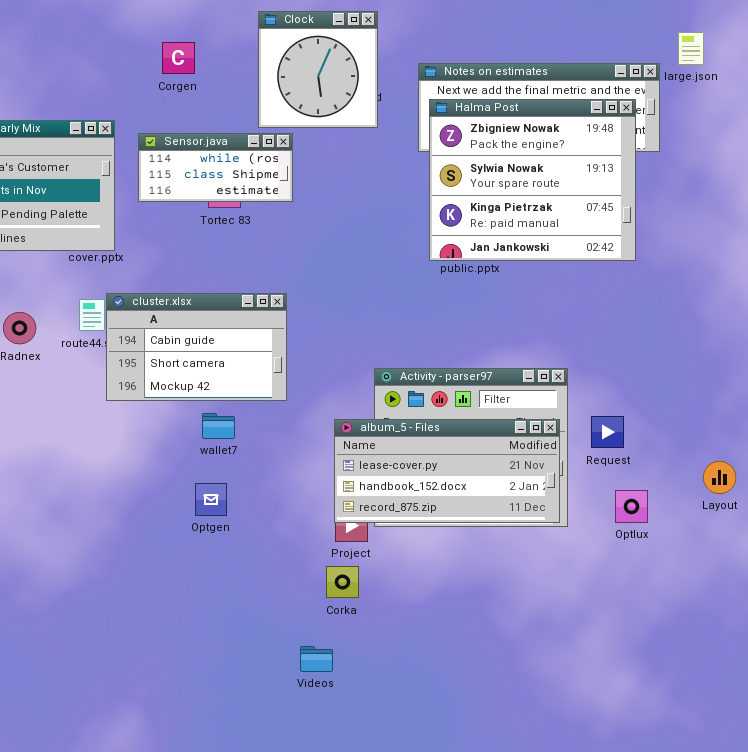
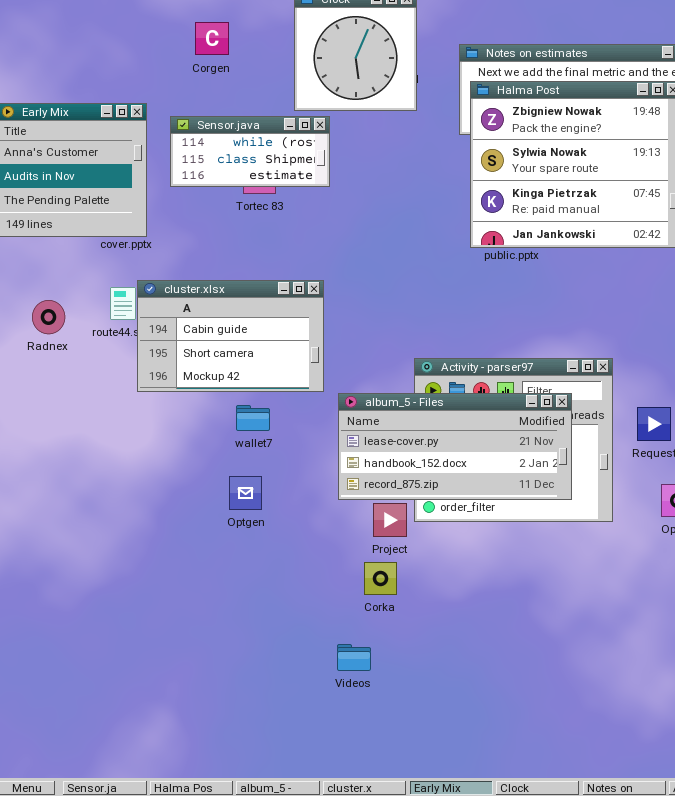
album_5 - Files: [334,419,560,523] -> [338,393,572,500], moved

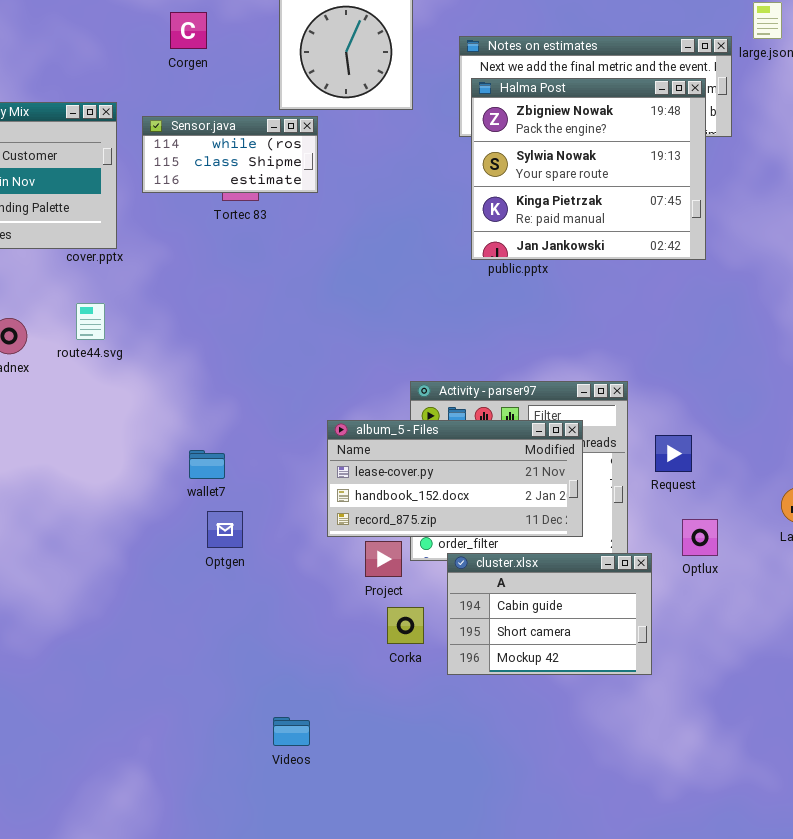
cluster.xlsx: [137,280,324,392] -> [447,553,652,675], moved
wallet7: [236,405,270,431] -> [189,450,225,479], moved
Corka: [364,562,397,595] -> [387,607,424,644], moved
Videos: [337,644,371,671] -> [273,717,310,746], moved

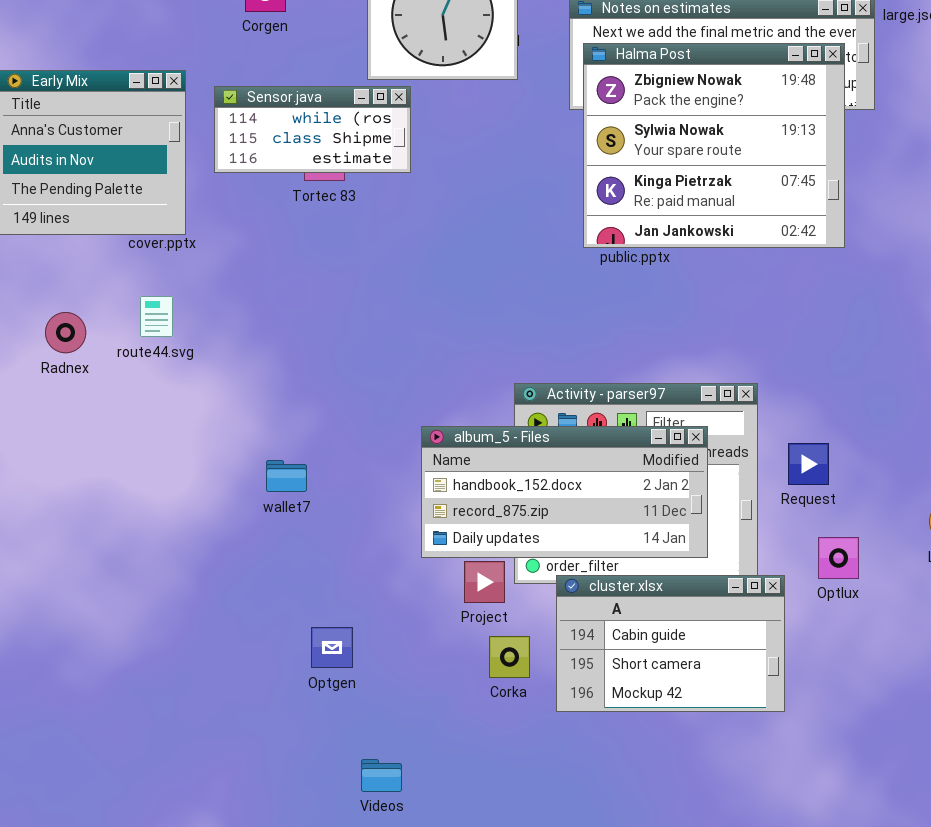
album_5 - Files: [327,420,583,537] -> [421,426,708,558], scrolled down 1 row
Optgen: [207,511,243,548] -> [311,627,353,668], moved

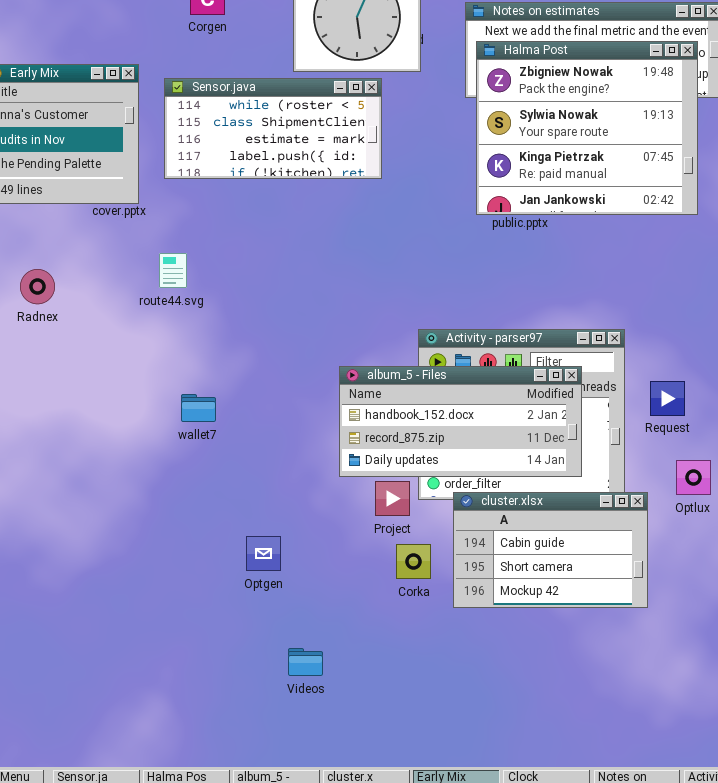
Sensor.java: [214,86,411,173] -> [164,78,382,179], resized
route44.svg: [140,296,173,337] -> [159,253,187,288], moved
wallet7: [266,460,307,492] -> [181,394,216,422], moved

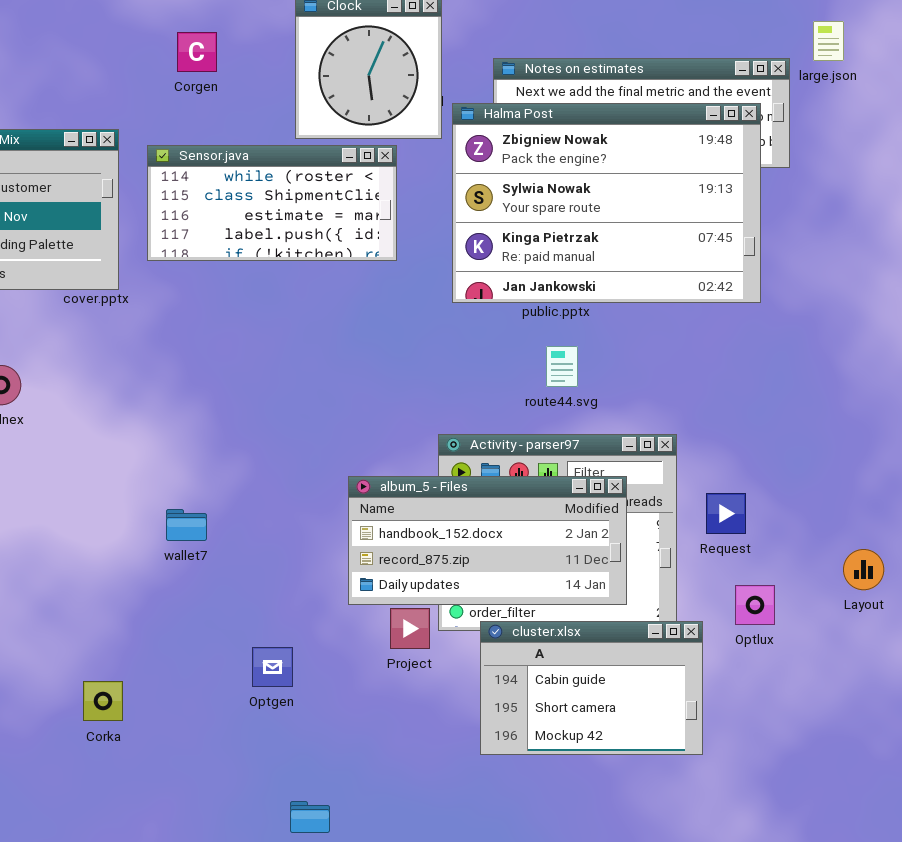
Halma Post: [476,41,698,215] -> [452,103,761,303], resized
route44.svg: [159,253,187,288] -> [546,346,578,387], moved
Optgen: [246,536,281,571] -> [252,647,293,687], moved
Corka: [396,544,431,579] -> [83,681,123,721], moved

